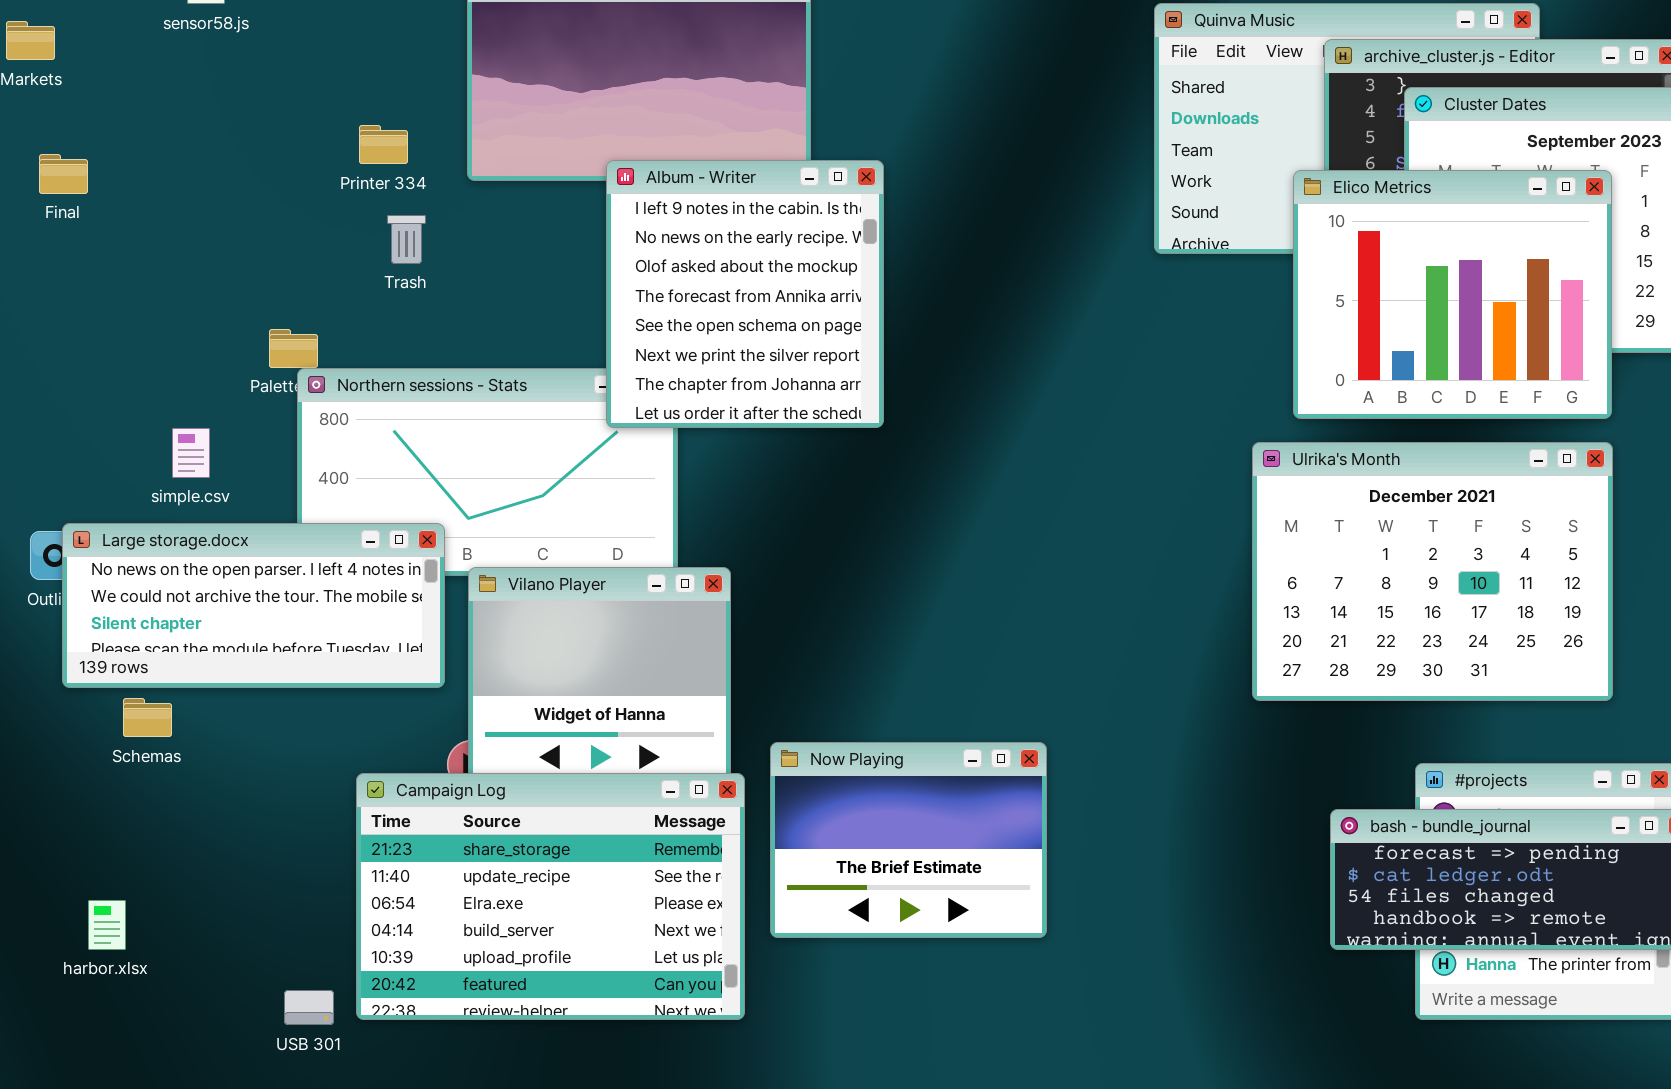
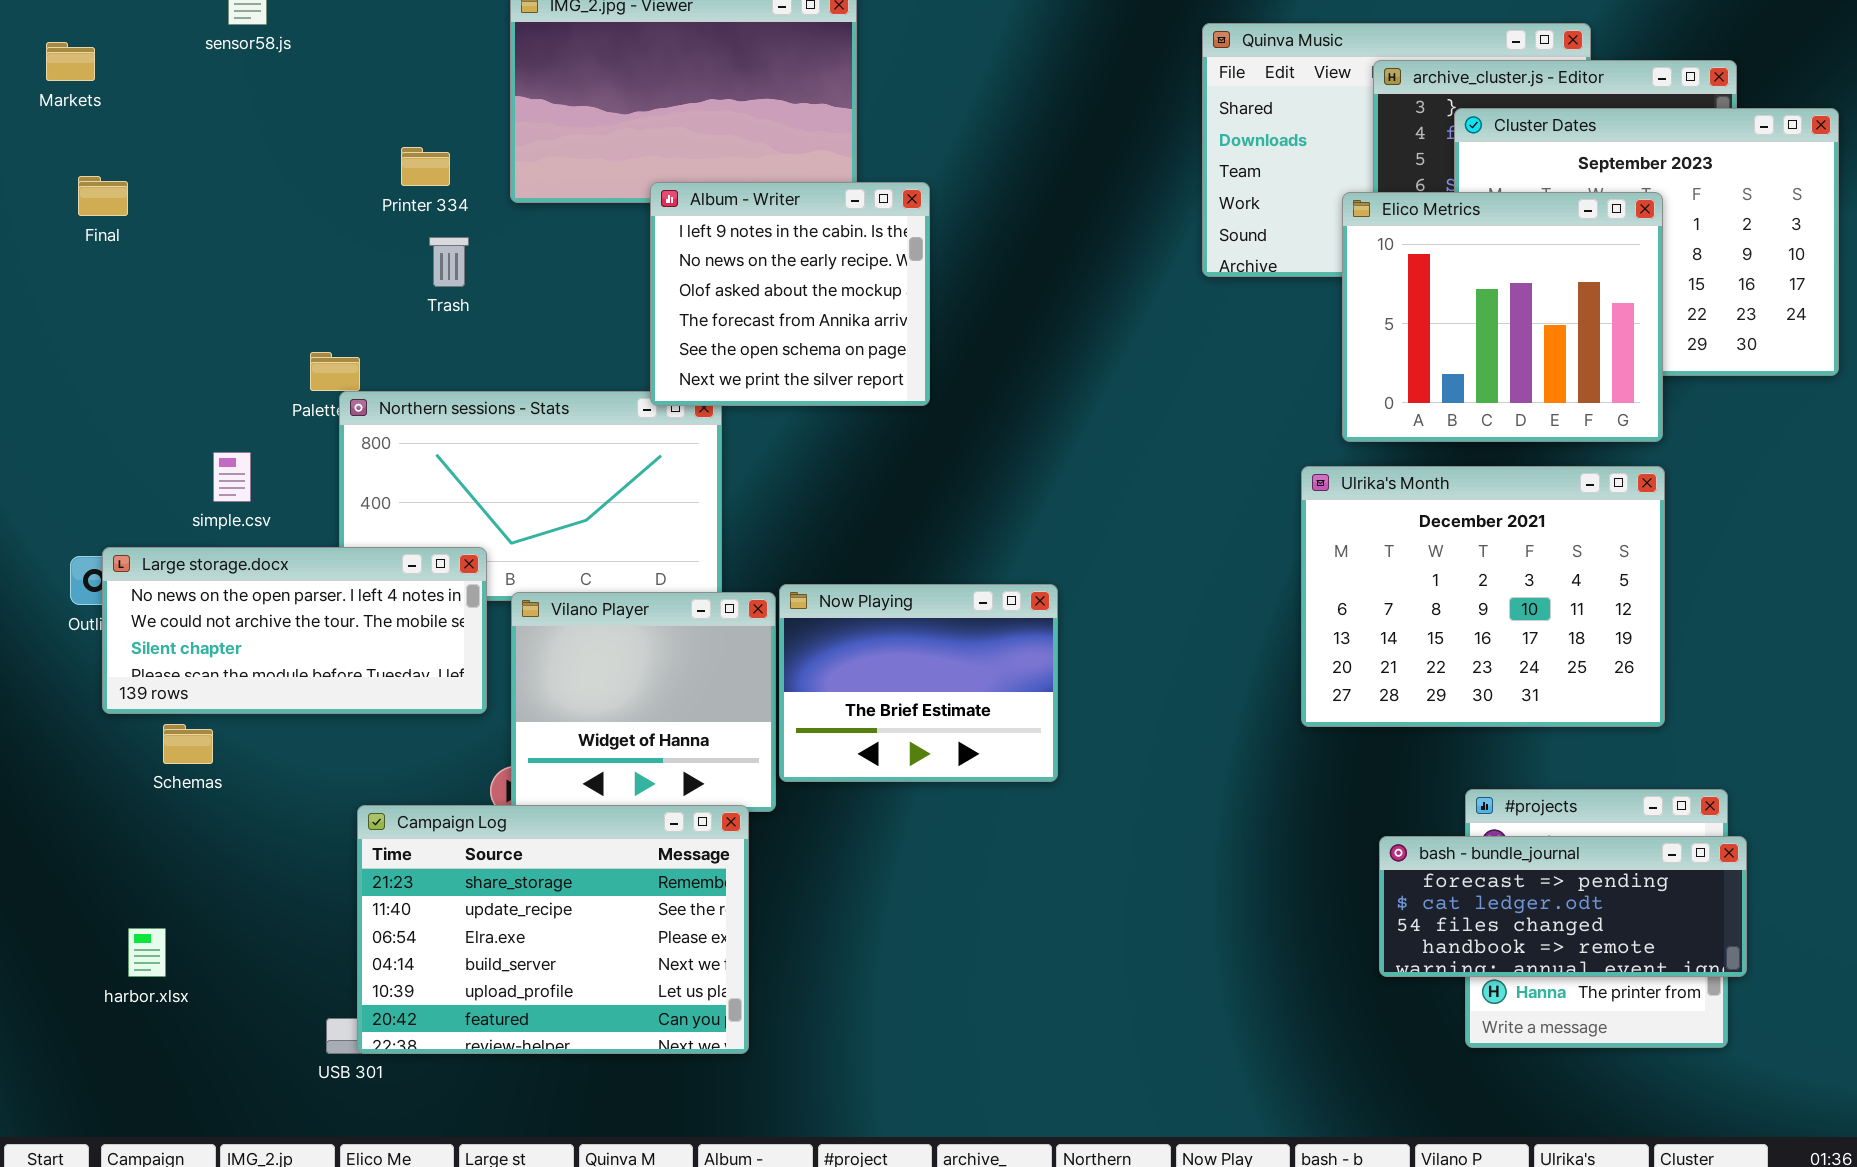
Album - Writer: [606,160,884,428] -> [650,182,930,406], resized
Now Playing: [770,742,1047,938] -> [779,584,1058,782], moved
Campaign Log: [356,773,745,1020] -> [357,805,749,1054], moved

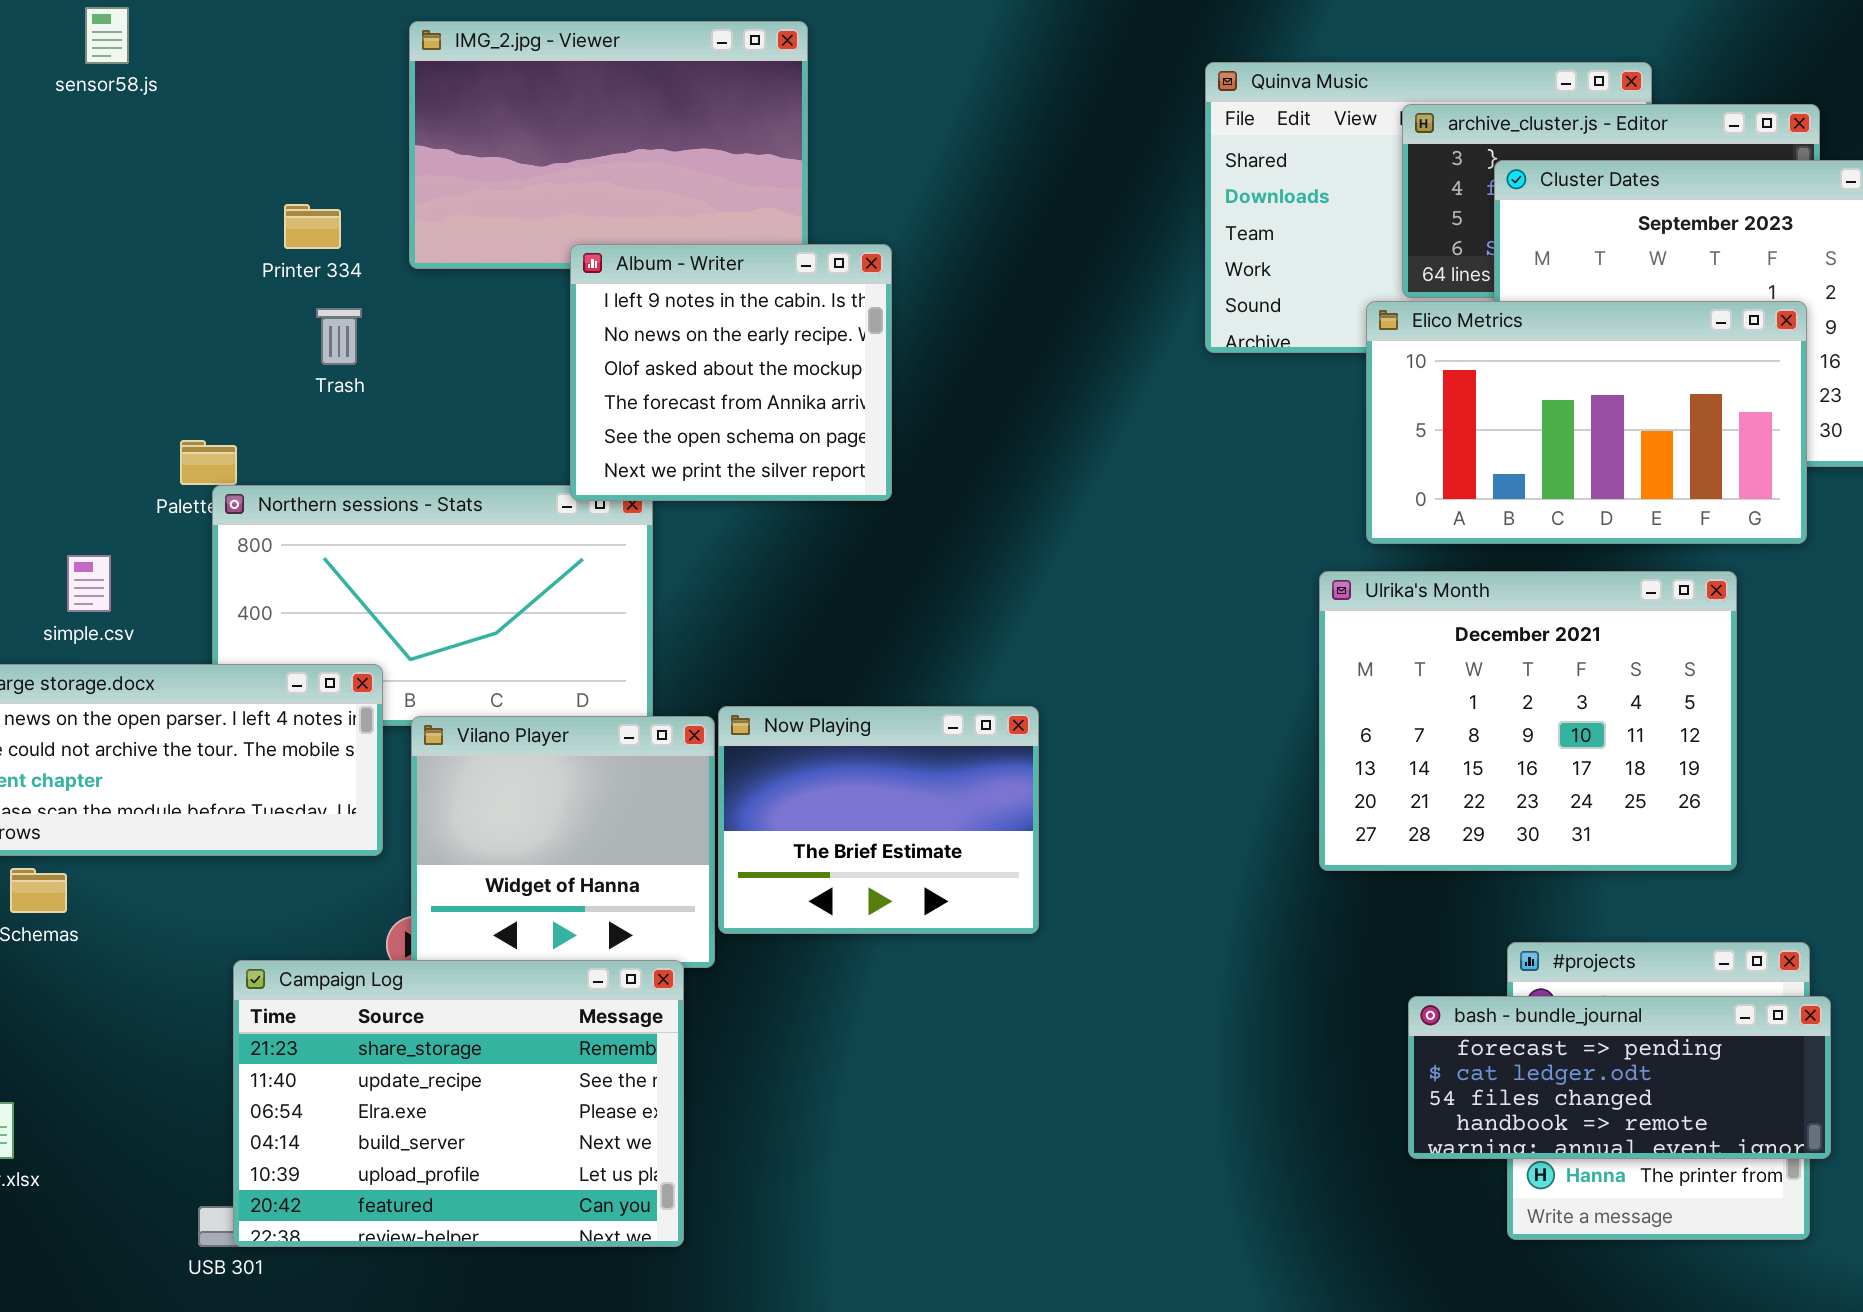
Elico Metrics: [1342,192,1663,442] -> [1366,301,1807,544], resized

